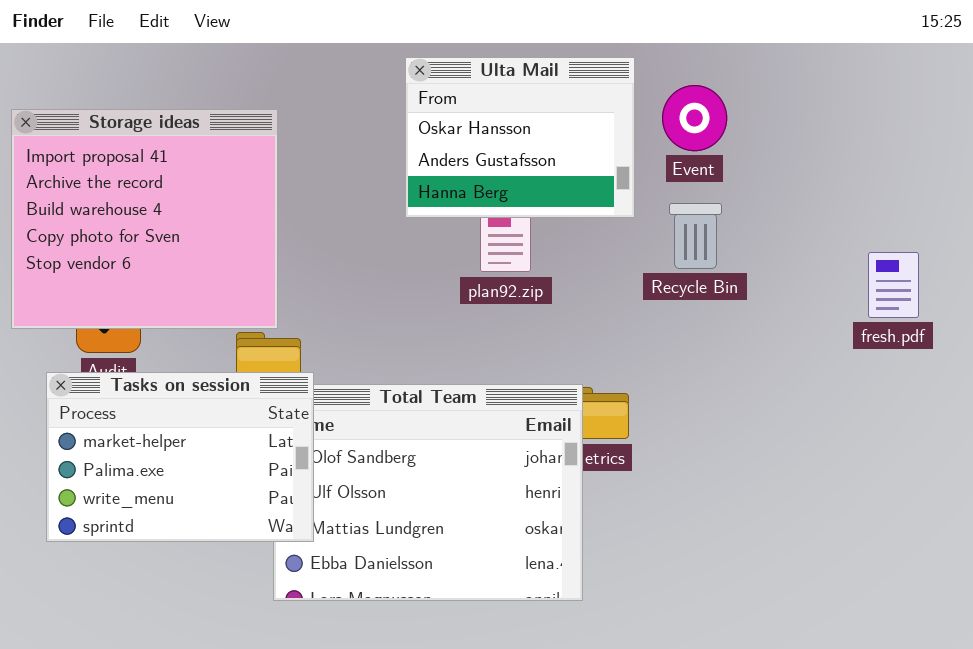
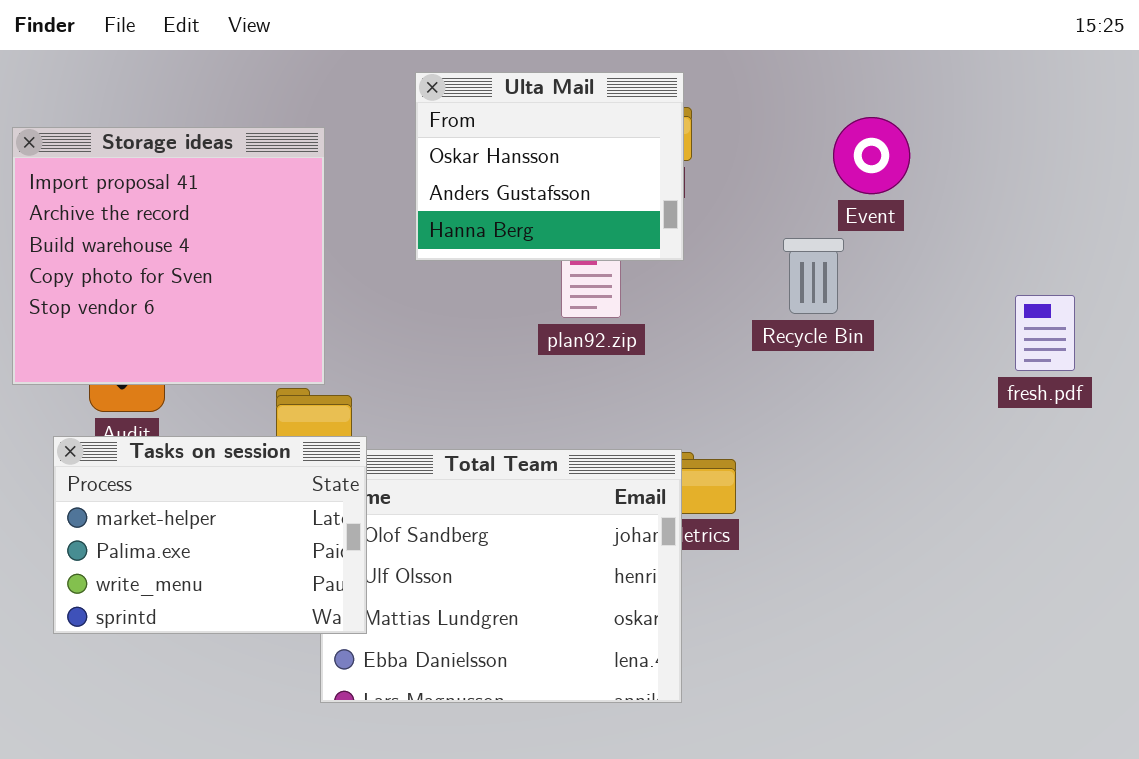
Ulta Mail: [405,57,635,218] -> [415,72,684,261], moved
Event: [662,85,727,151] -> [833,117,910,194], moved

